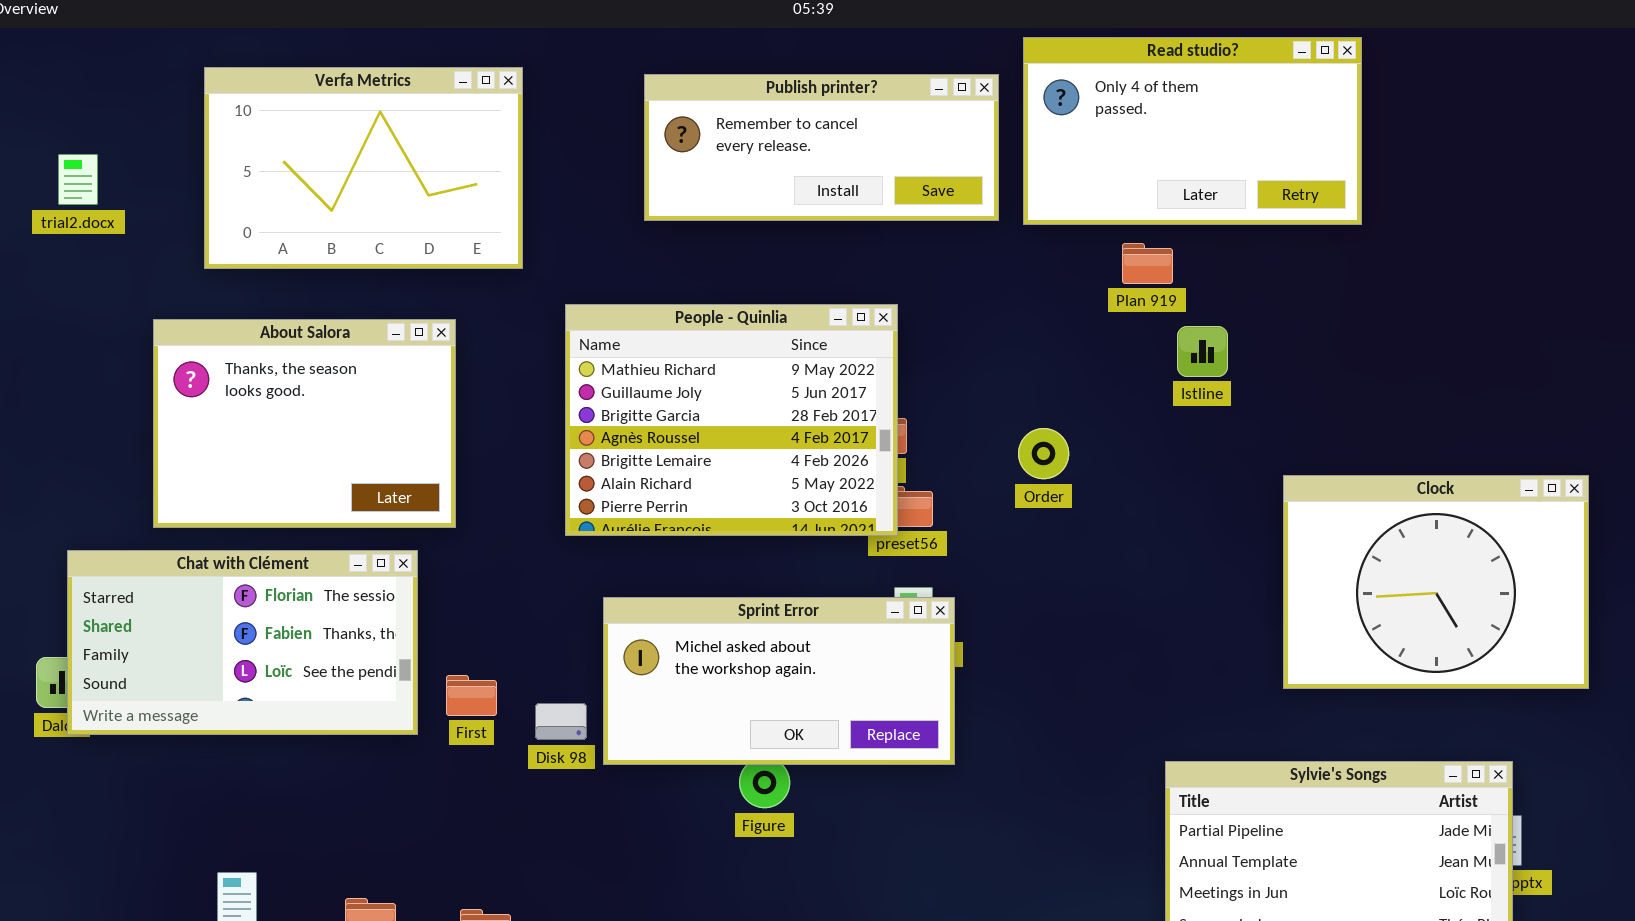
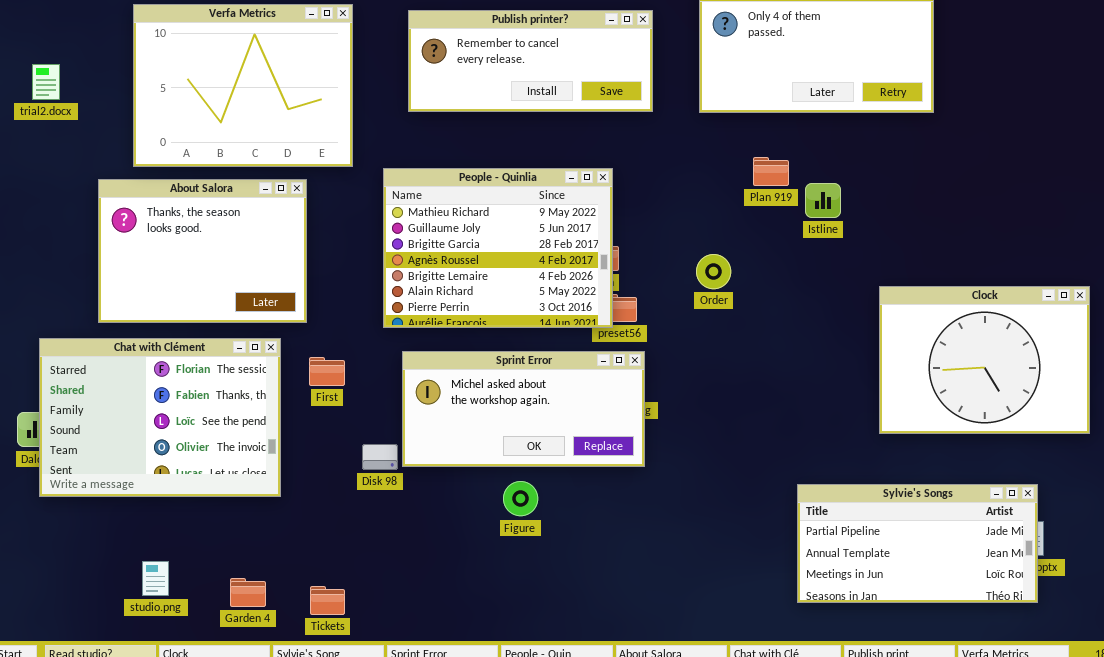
Verfa Metrics: [204,67,523,269] -> [133,4,353,167], resized
Publish printer?: [644,74,999,221] -> [408,10,653,112], moved
Plan 919: [1122,243,1173,284] -> [753,157,789,186], moved
Chat with Clément: [67,550,418,735] -> [39,338,281,497], resized
Sprint Error: [603,597,955,765] -> [402,351,645,467], moved
First: [446,675,497,716] -> [309,357,345,386], moved

